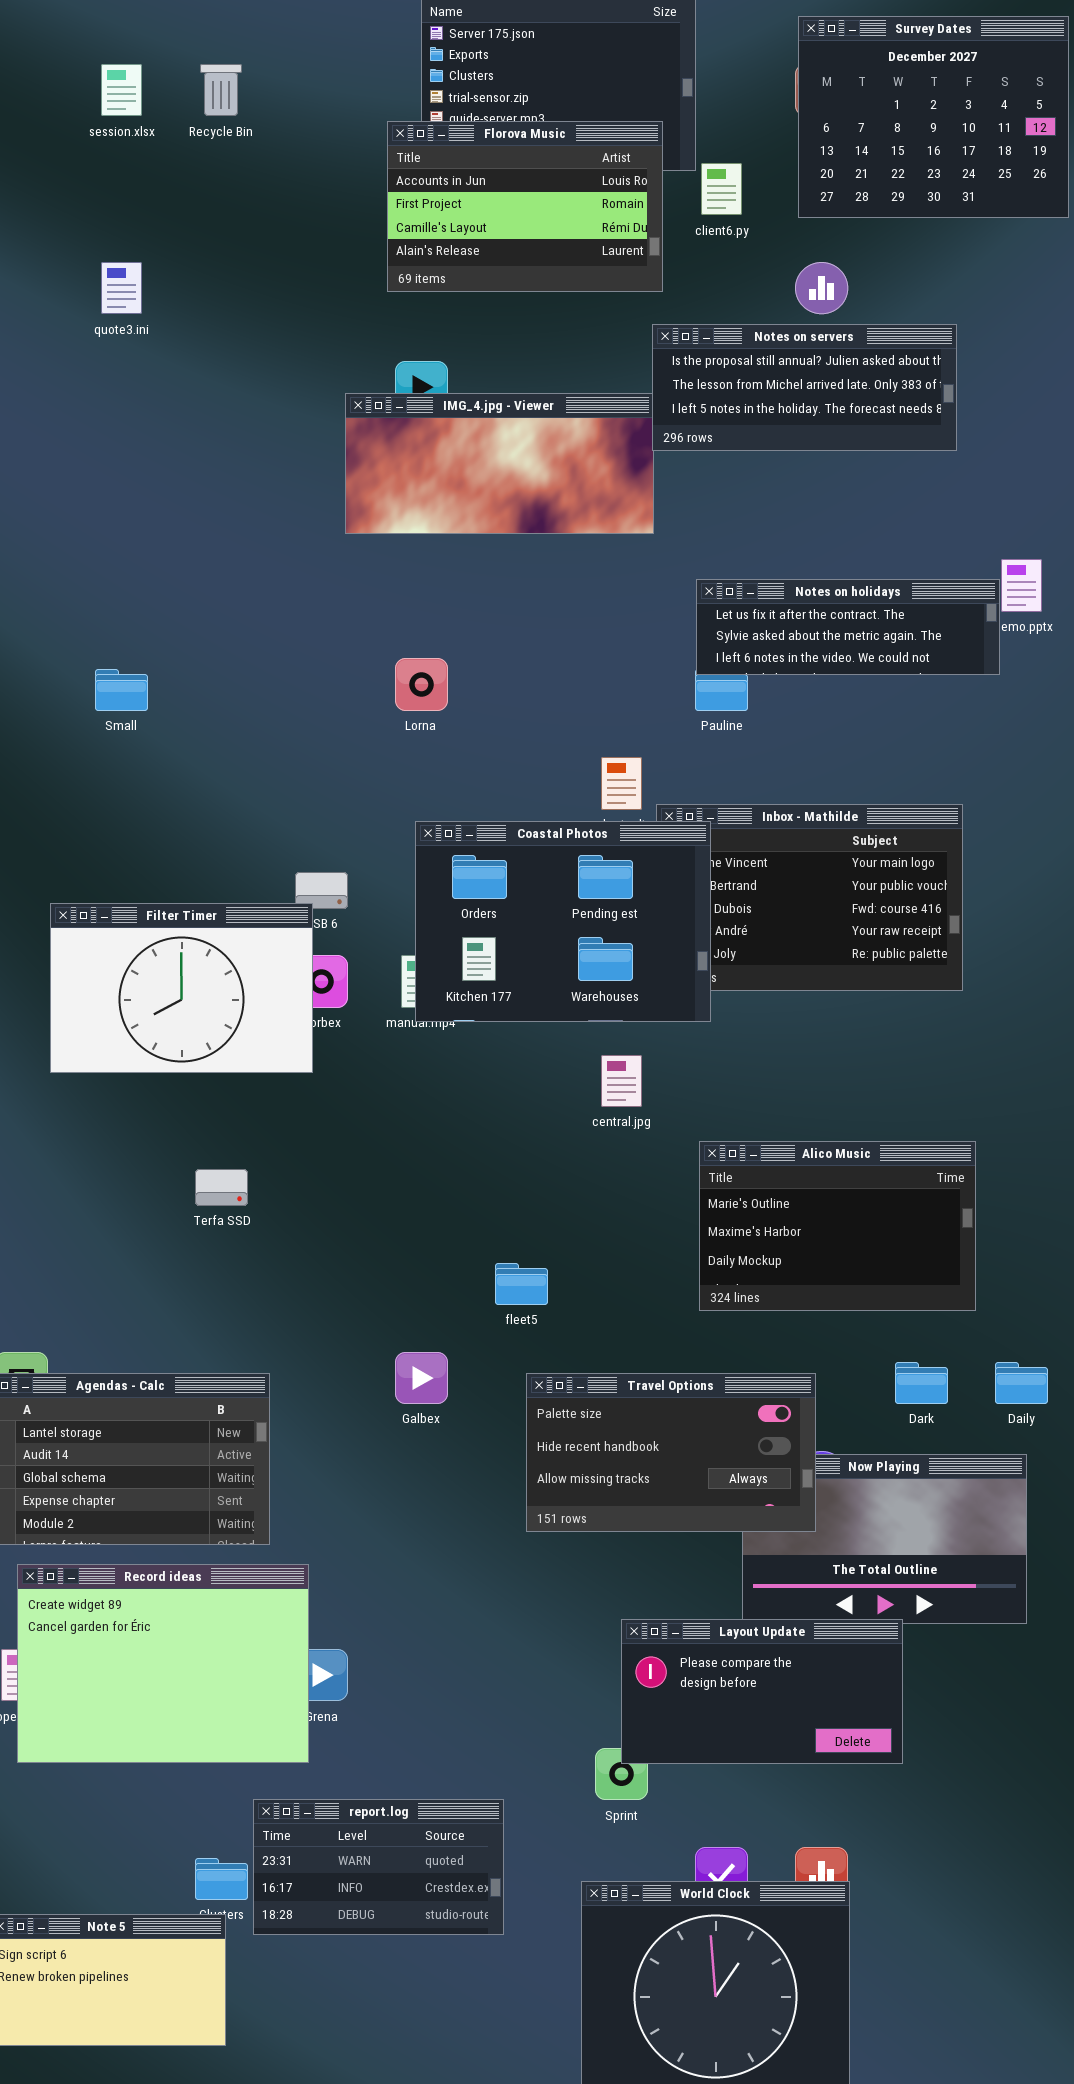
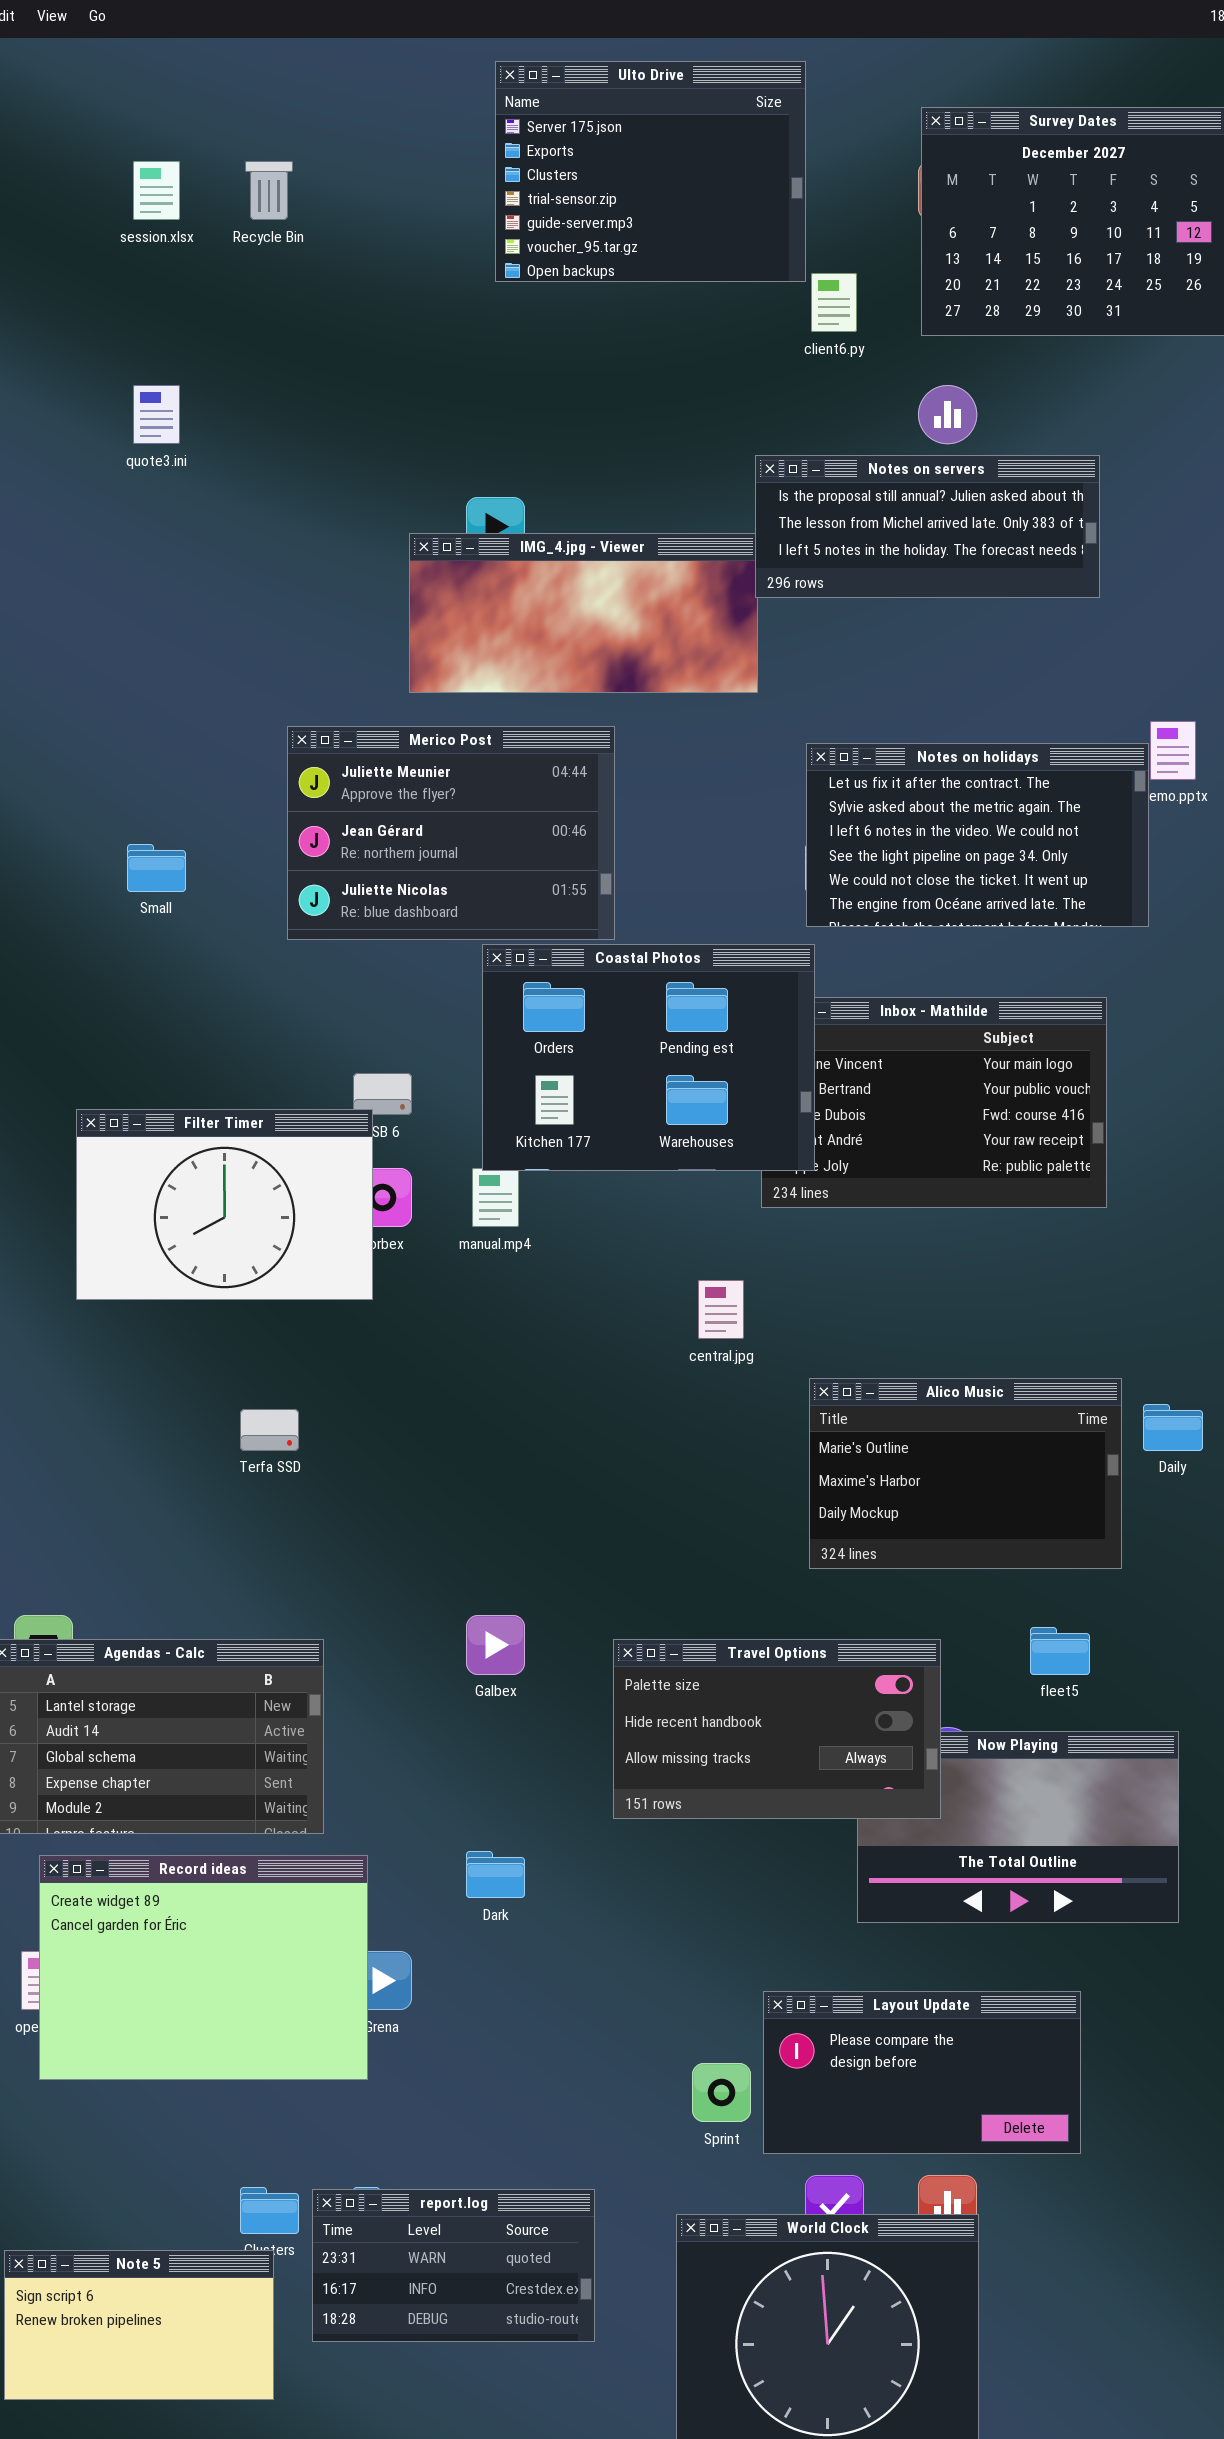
Florova Music: [387,121,663,292] -> none, closed
Merico Post: none -> [287,726,615,940], opened
Notes on holidays: [696,579,1000,675] -> [806,743,1149,927], resized
Coastal Photos: [415,821,711,1022] -> [482,944,815,1171], moved
fleet5: [495,1263,548,1305] -> [1030,1627,1090,1675], moved
Dark: [895,1362,948,1404] -> [466,1851,525,1898], moved
Daily: [995,1362,1048,1404] -> [1143,1404,1203,1451], moved
Layout Update: [621,1619,903,1764] -> [763,1991,1081,2154], moved
report.log: [253,1799,504,1935] -> [312,2189,595,2342], moved

